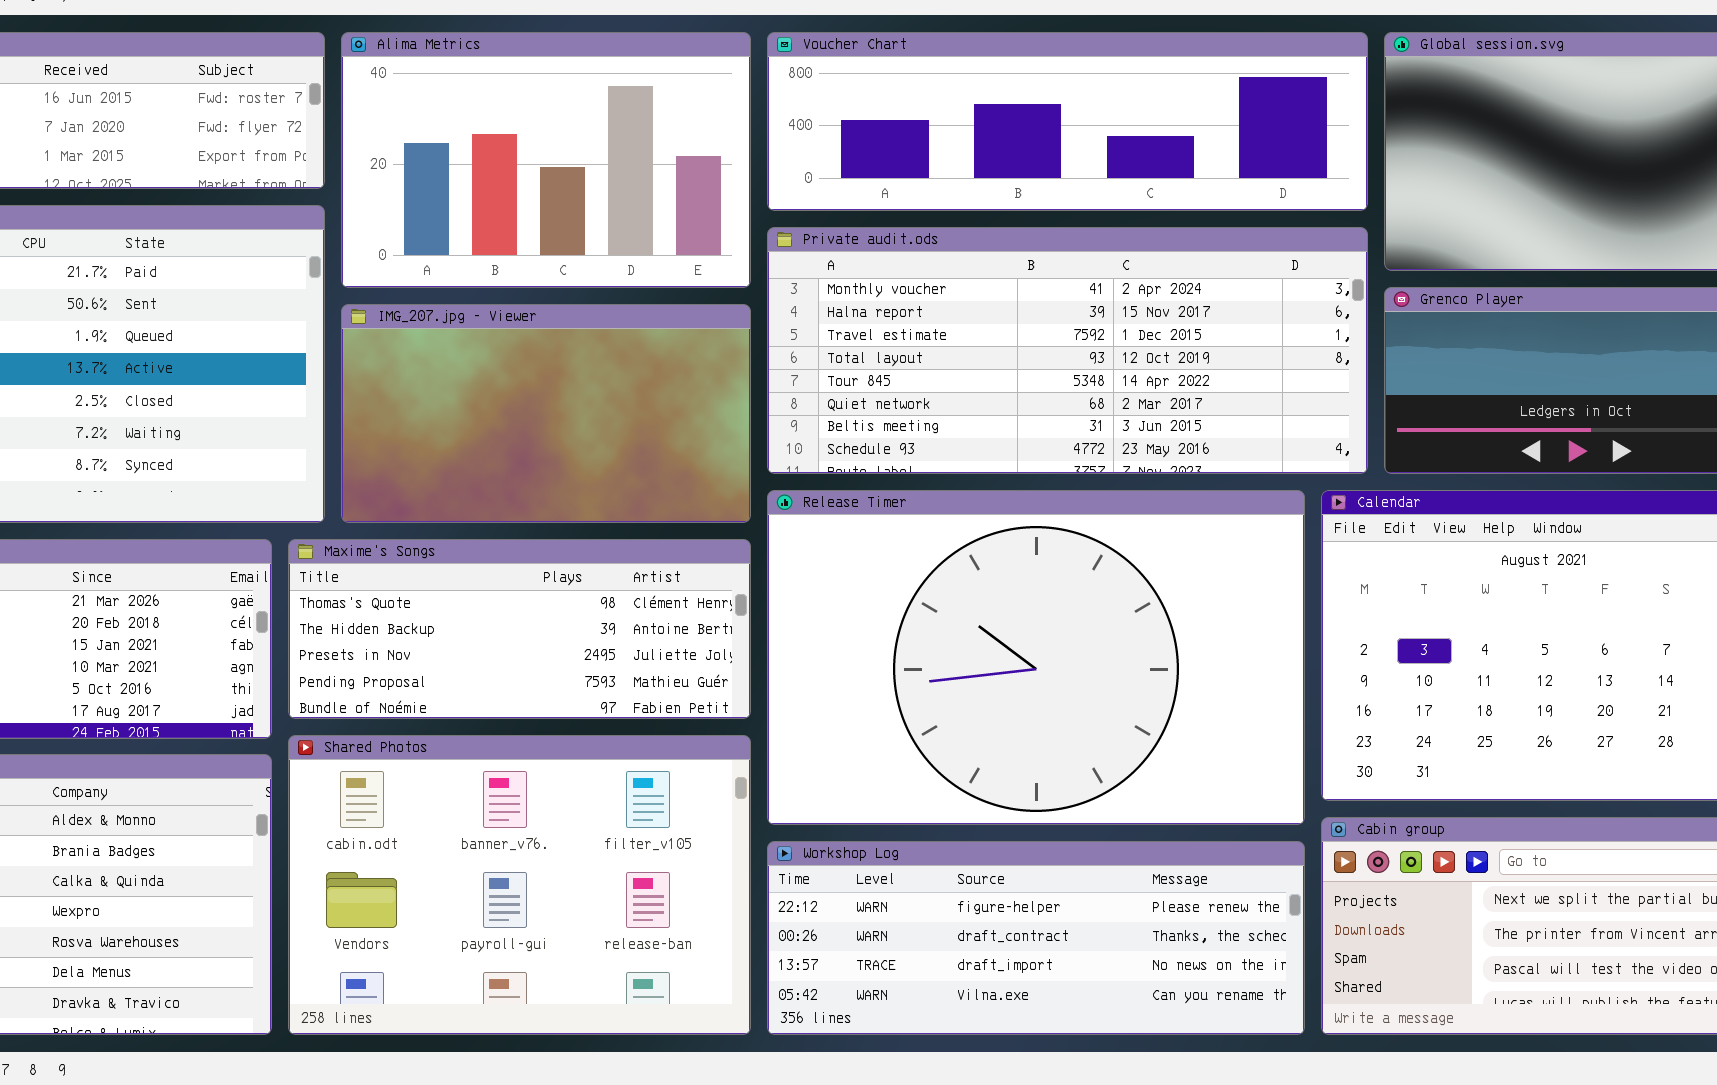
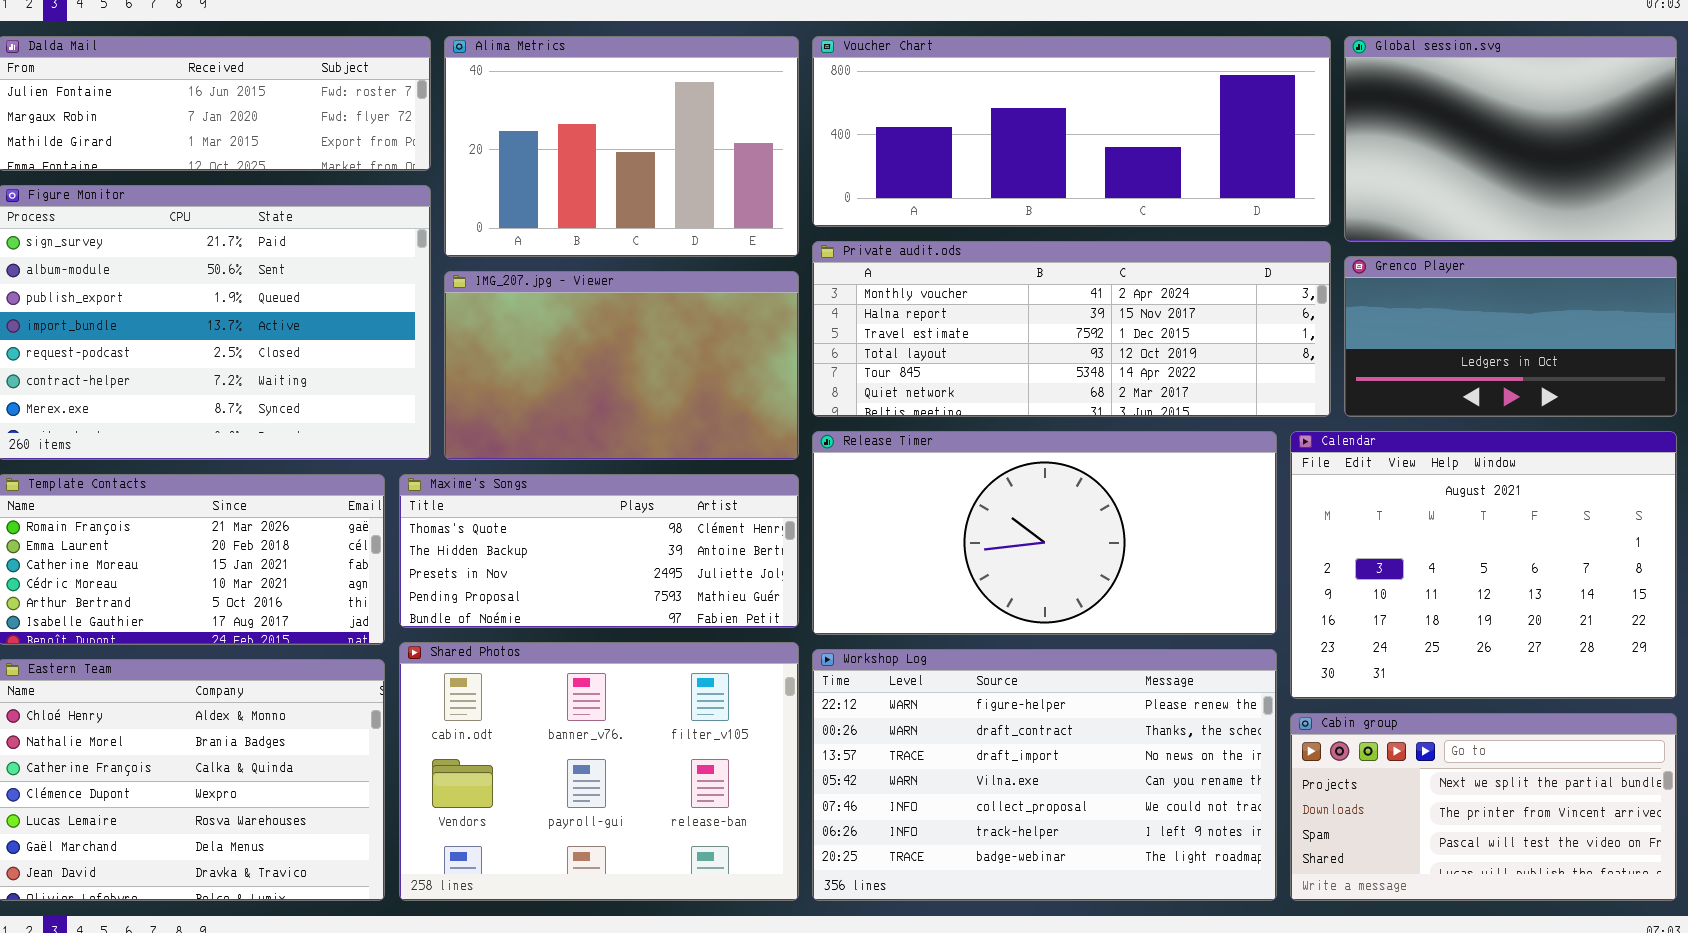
Voucher Chart: [767,32,1368,211] -> [812,36,1331,227], resized
Private audit.ods: [767,227,1368,474] -> [812,241,1331,417], resized
Release Timer: [767,490,1305,825] -> [812,431,1277,635], resized
Workshop Log: [767,841,1305,1035] -> [812,649,1277,901], resized

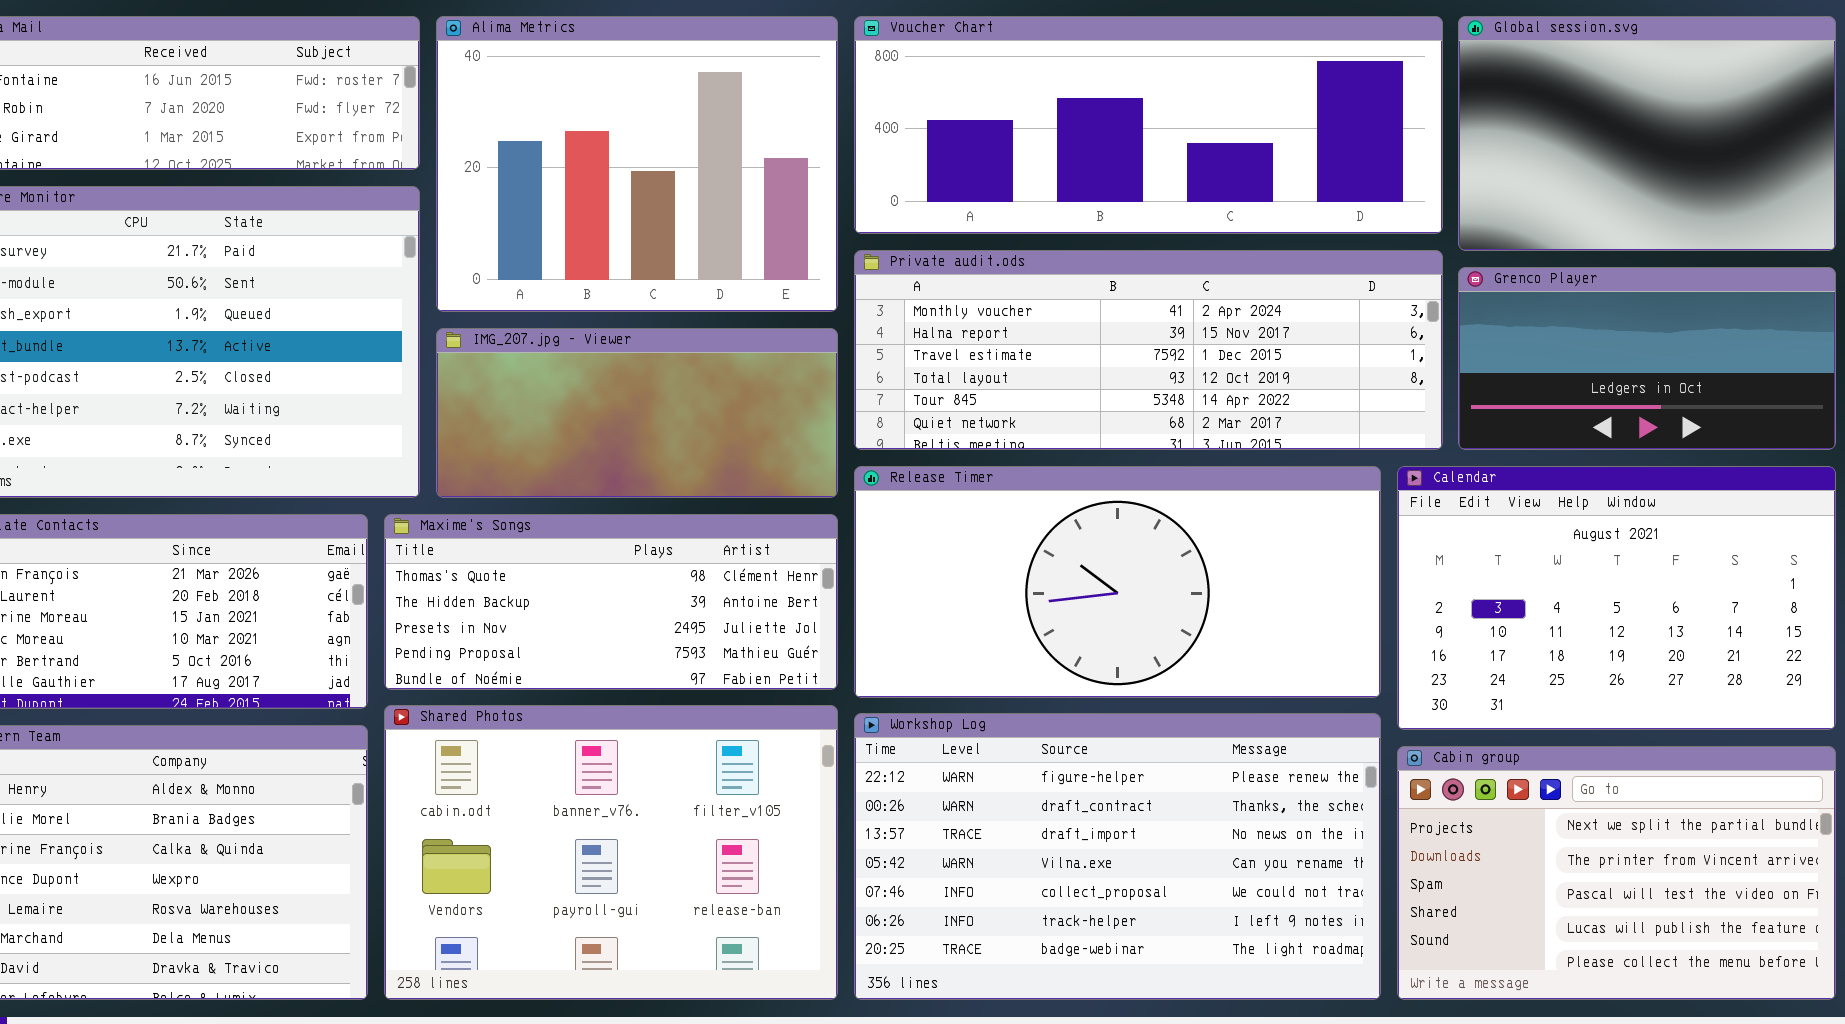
Alima Metrics: [444,36,799,257] -> [436,16,838,312], resized
IMG_207.jpg - Viewer: [444,271,799,460] -> [436,328,838,498], resized
Calendar: [1290,431,1677,699] -> [1397,466,1836,730], resized
Cabin group: [1290,713,1677,901] -> [1397,746,1836,1000], resized

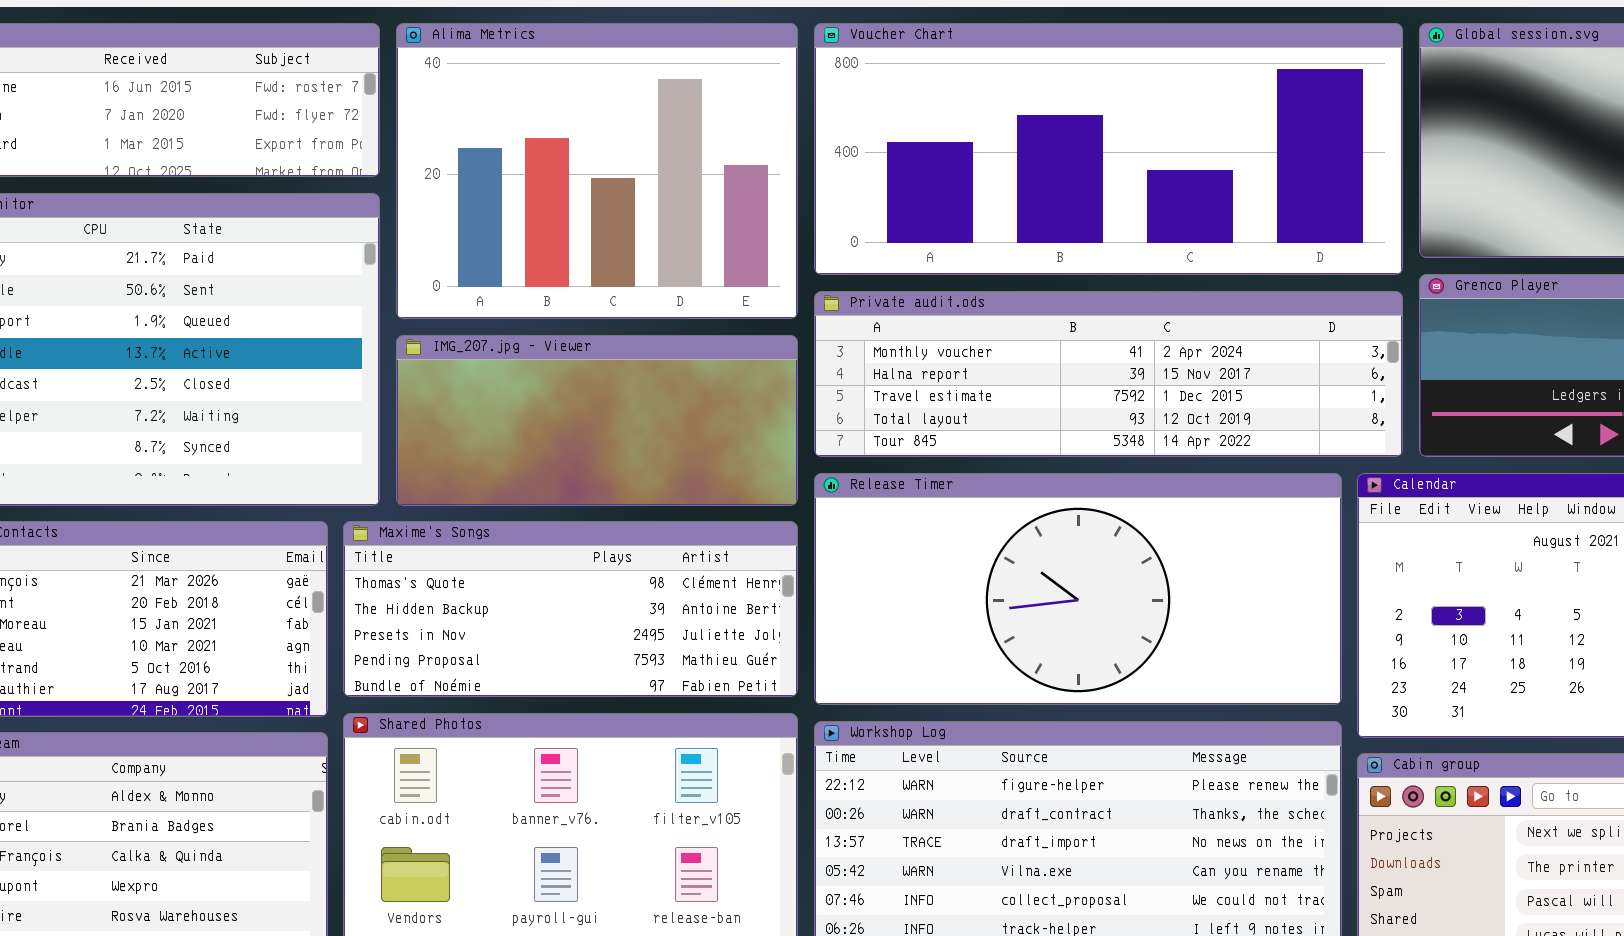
Voucher Chart: [854,16,1443,234] -> [814,23,1403,275], resized
Private audit.ods: [854,250,1443,450] -> [814,291,1403,457], resized

